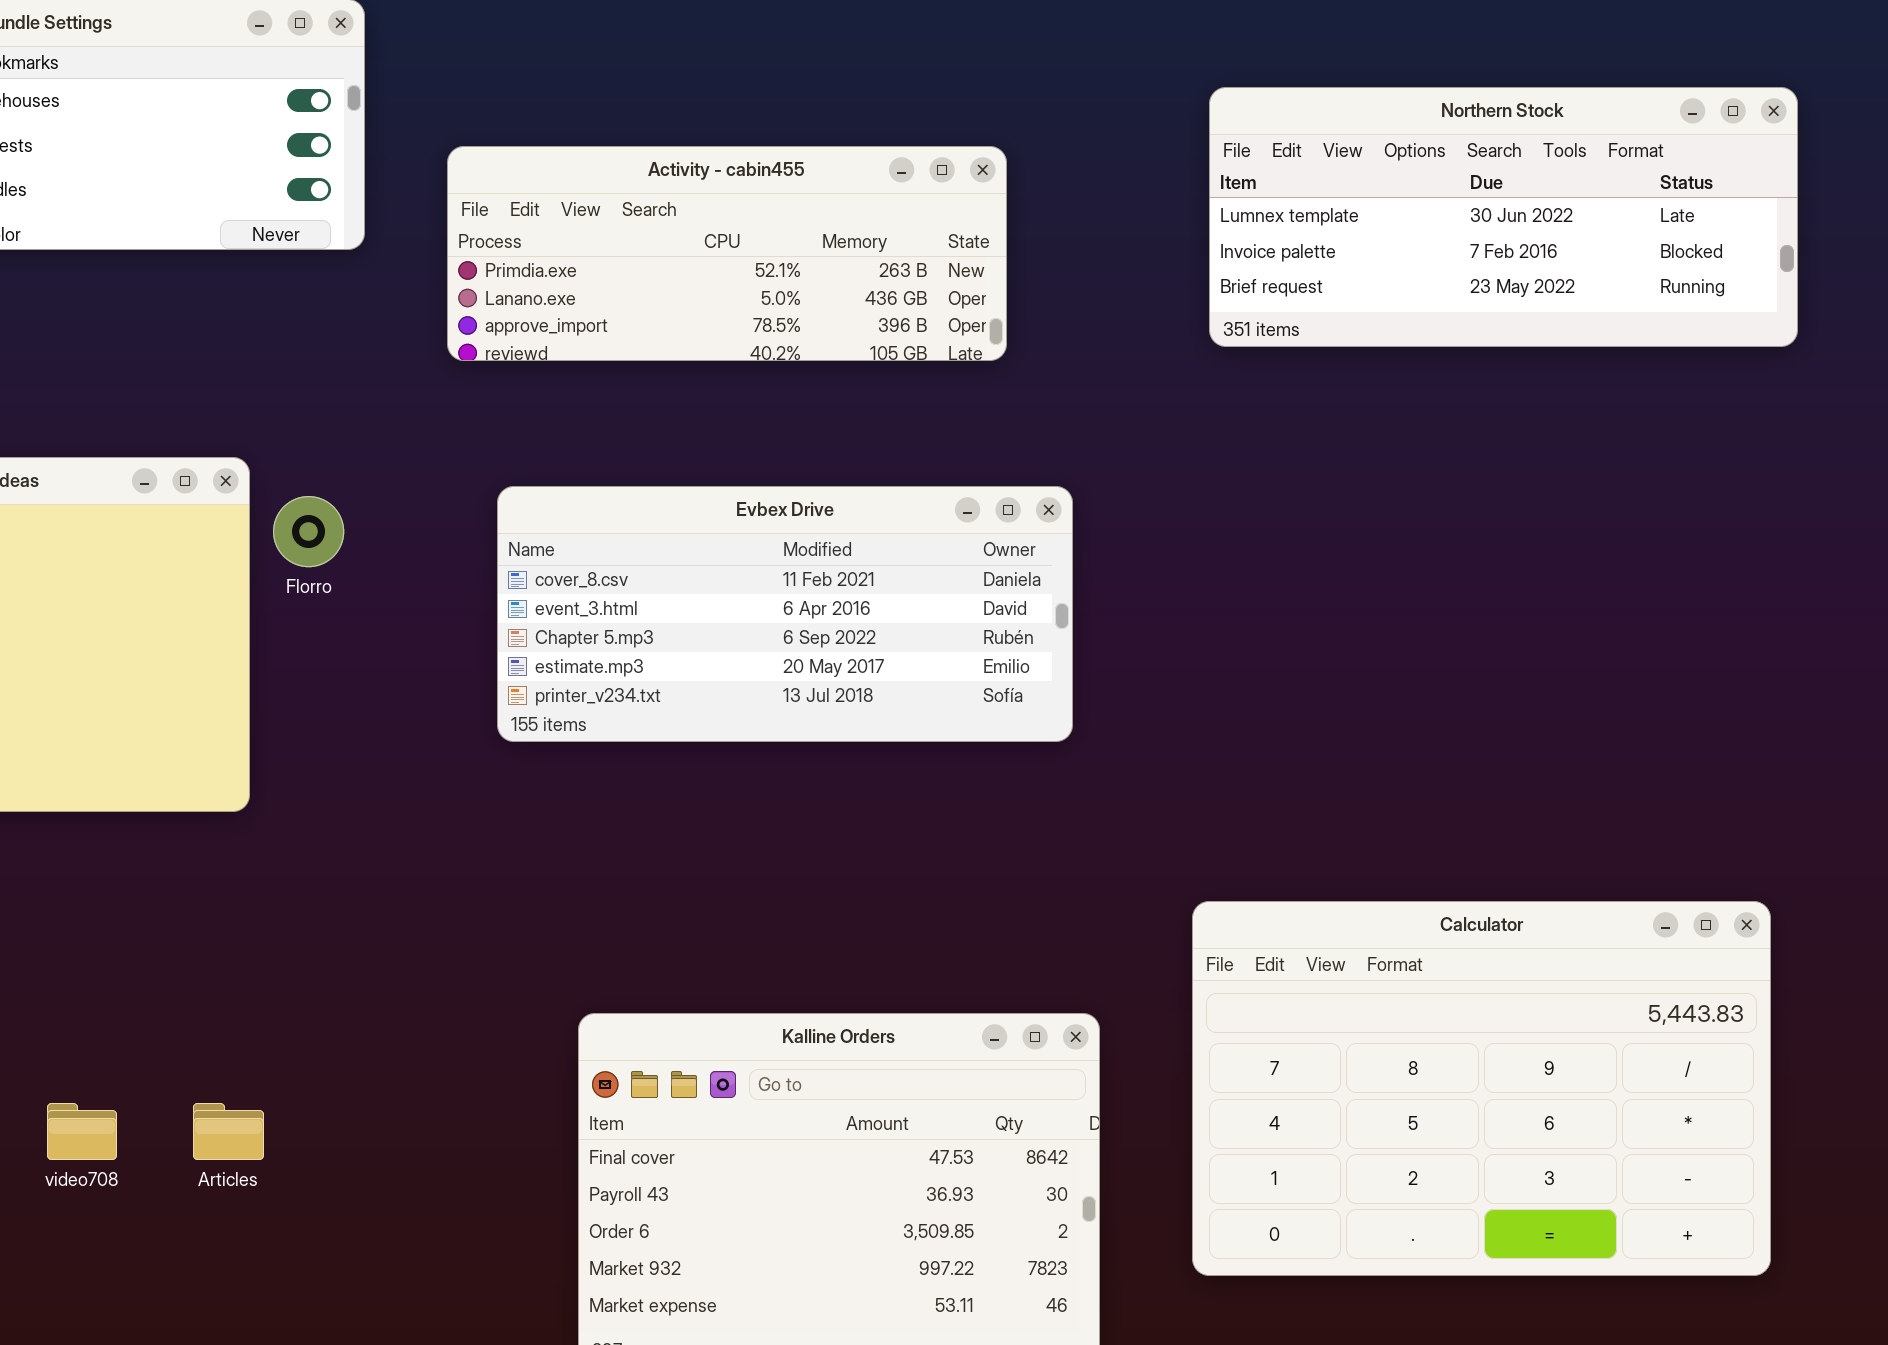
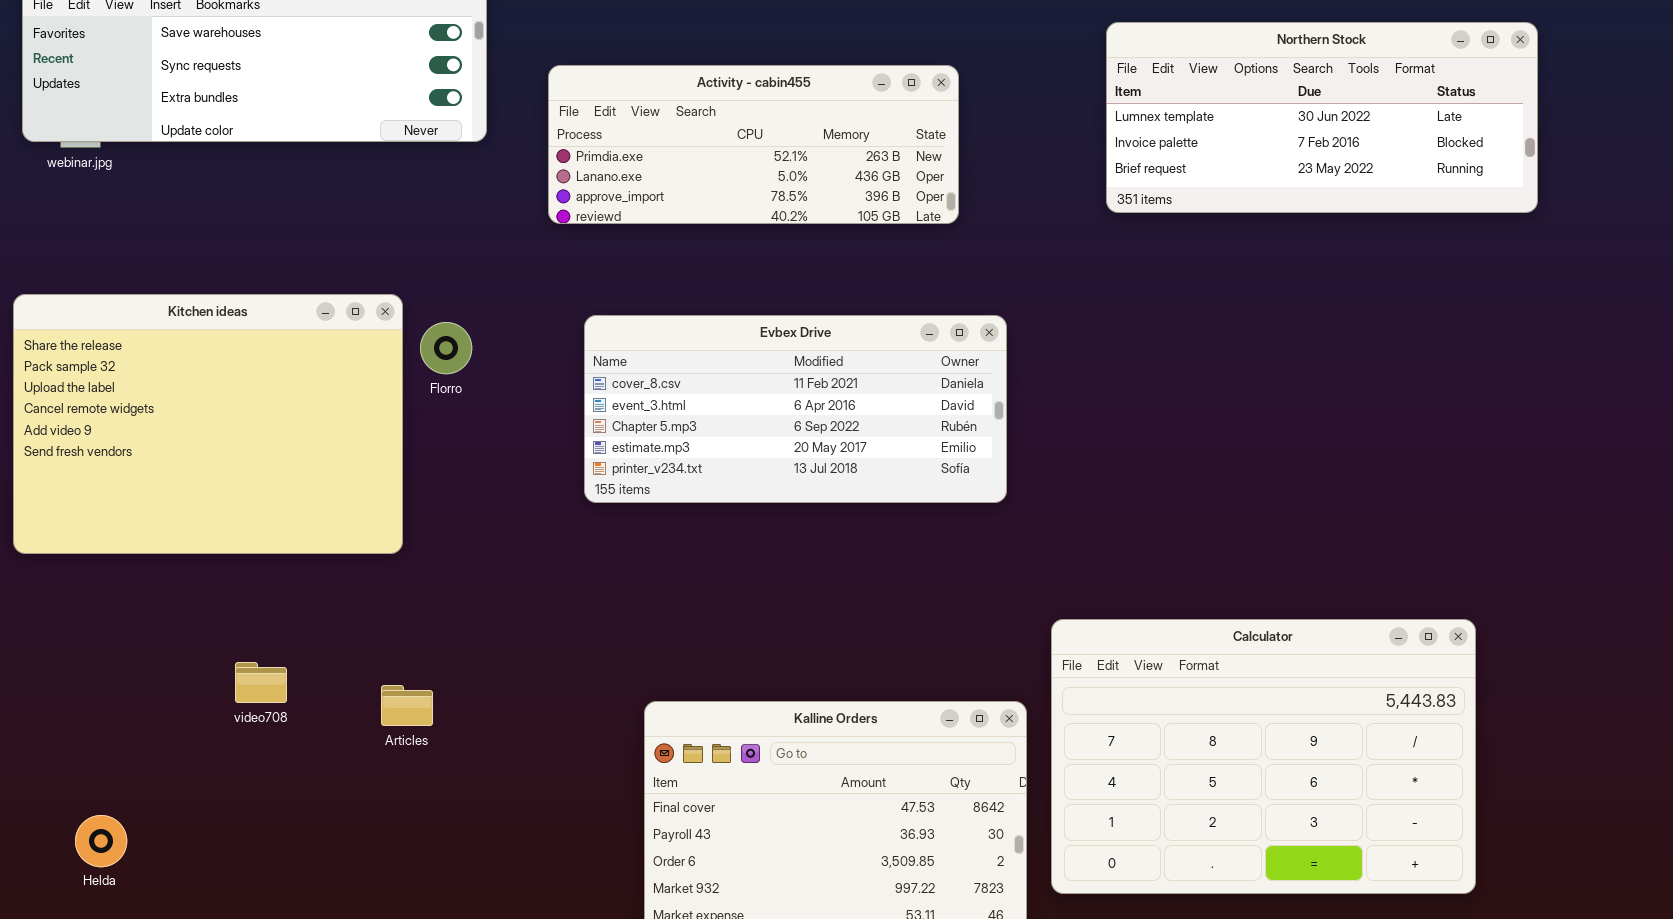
Calculator: [1192,901,1771,1276] -> [1051,619,1476,894], moved
video708: [47,1103,117,1160] -> [235,662,287,703], moved
Articles: [193,1103,264,1160] -> [381,685,433,726], moved

